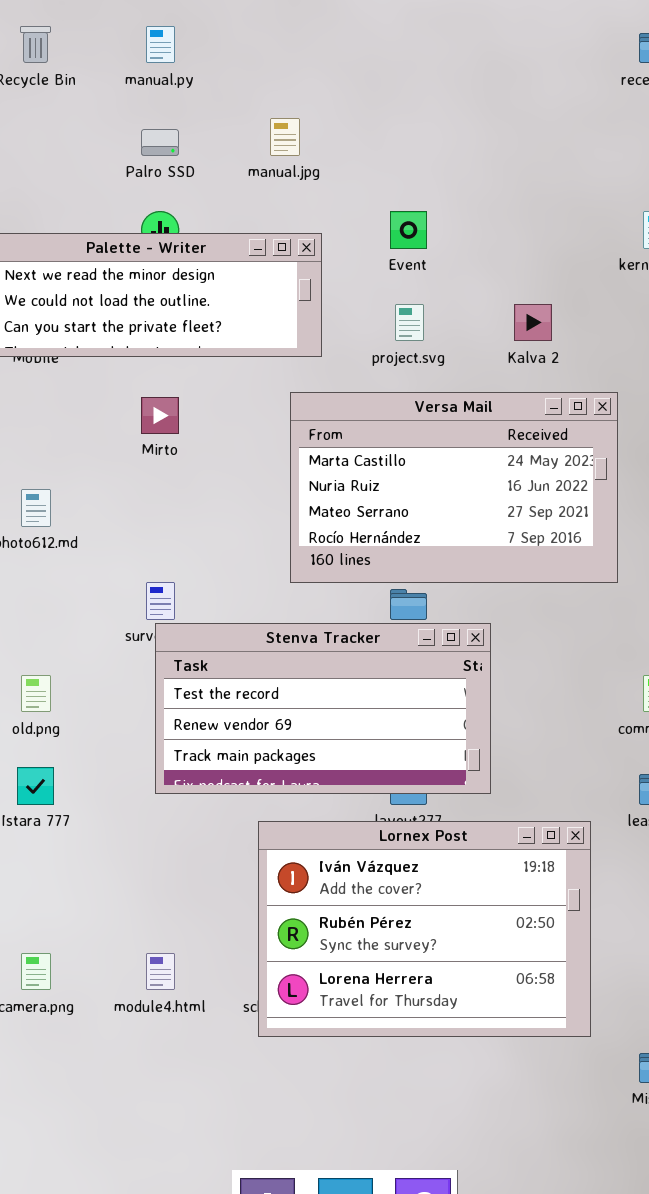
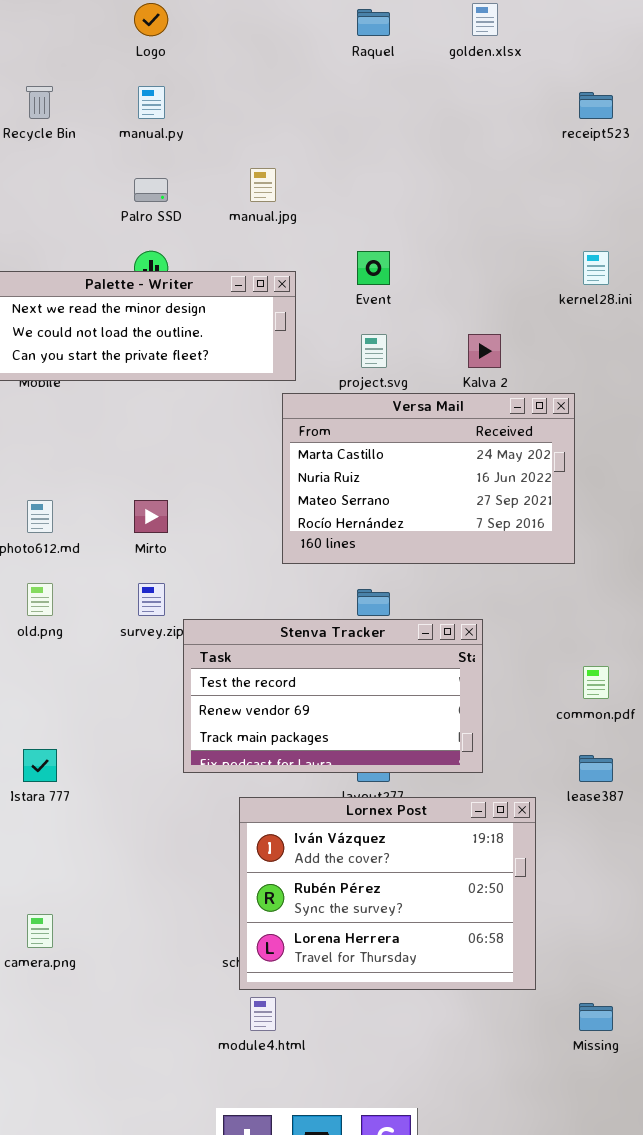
Versa Mail: [290,392,618,583] -> [282,393,575,564], moved
Mirto: [141,397,179,434] -> [134,500,168,533], moved
Stenva Tracker: [155,623,491,794] -> [183,619,483,773], moved
old.png: [21,675,51,712] -> [27,583,53,616], moved
module4.html: [146,953,175,990] -> [250,997,276,1031], moved

